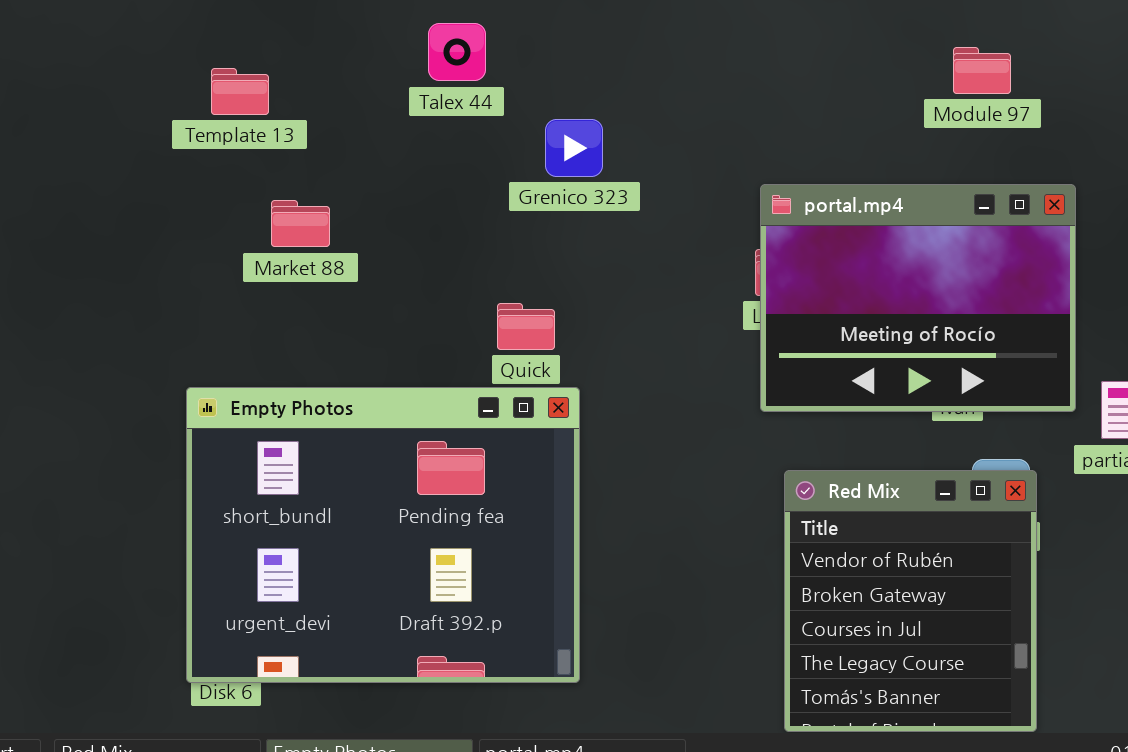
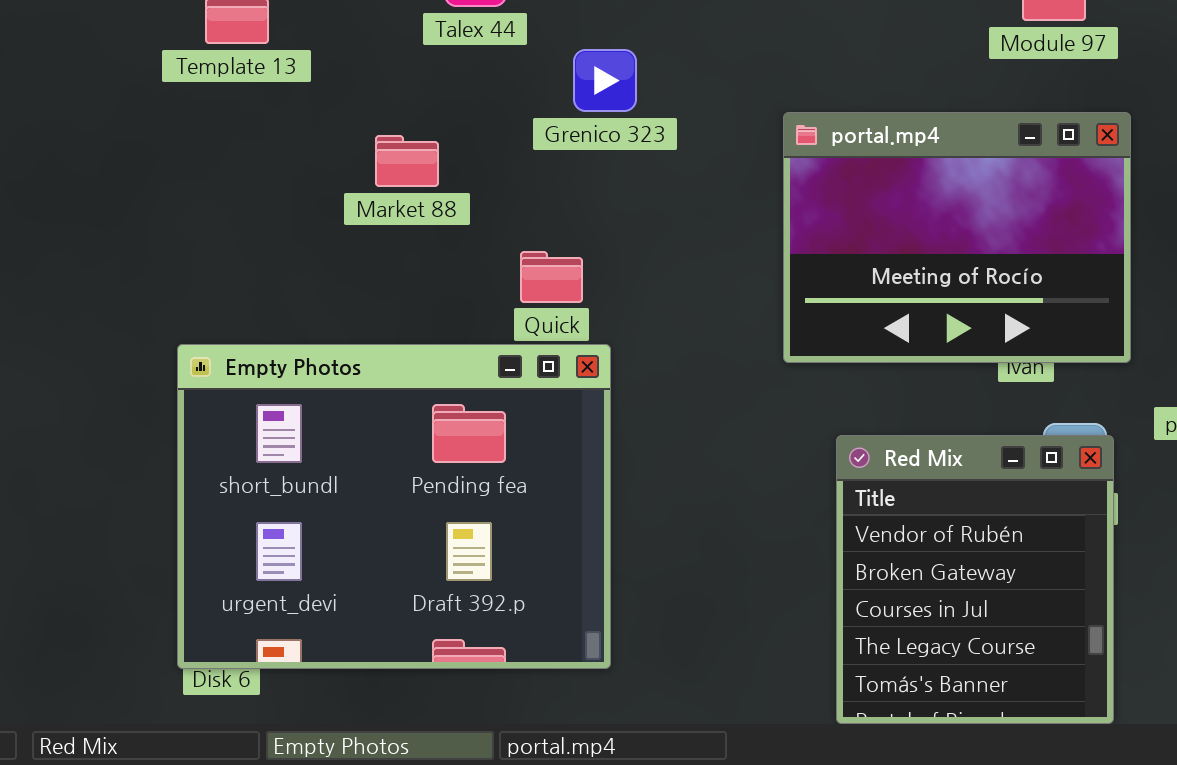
portal.mp4: [760,184,1076,412] -> [783,112,1131,363], moved
Market 88: [271,200,330,247] -> [375,135,439,187], moved

